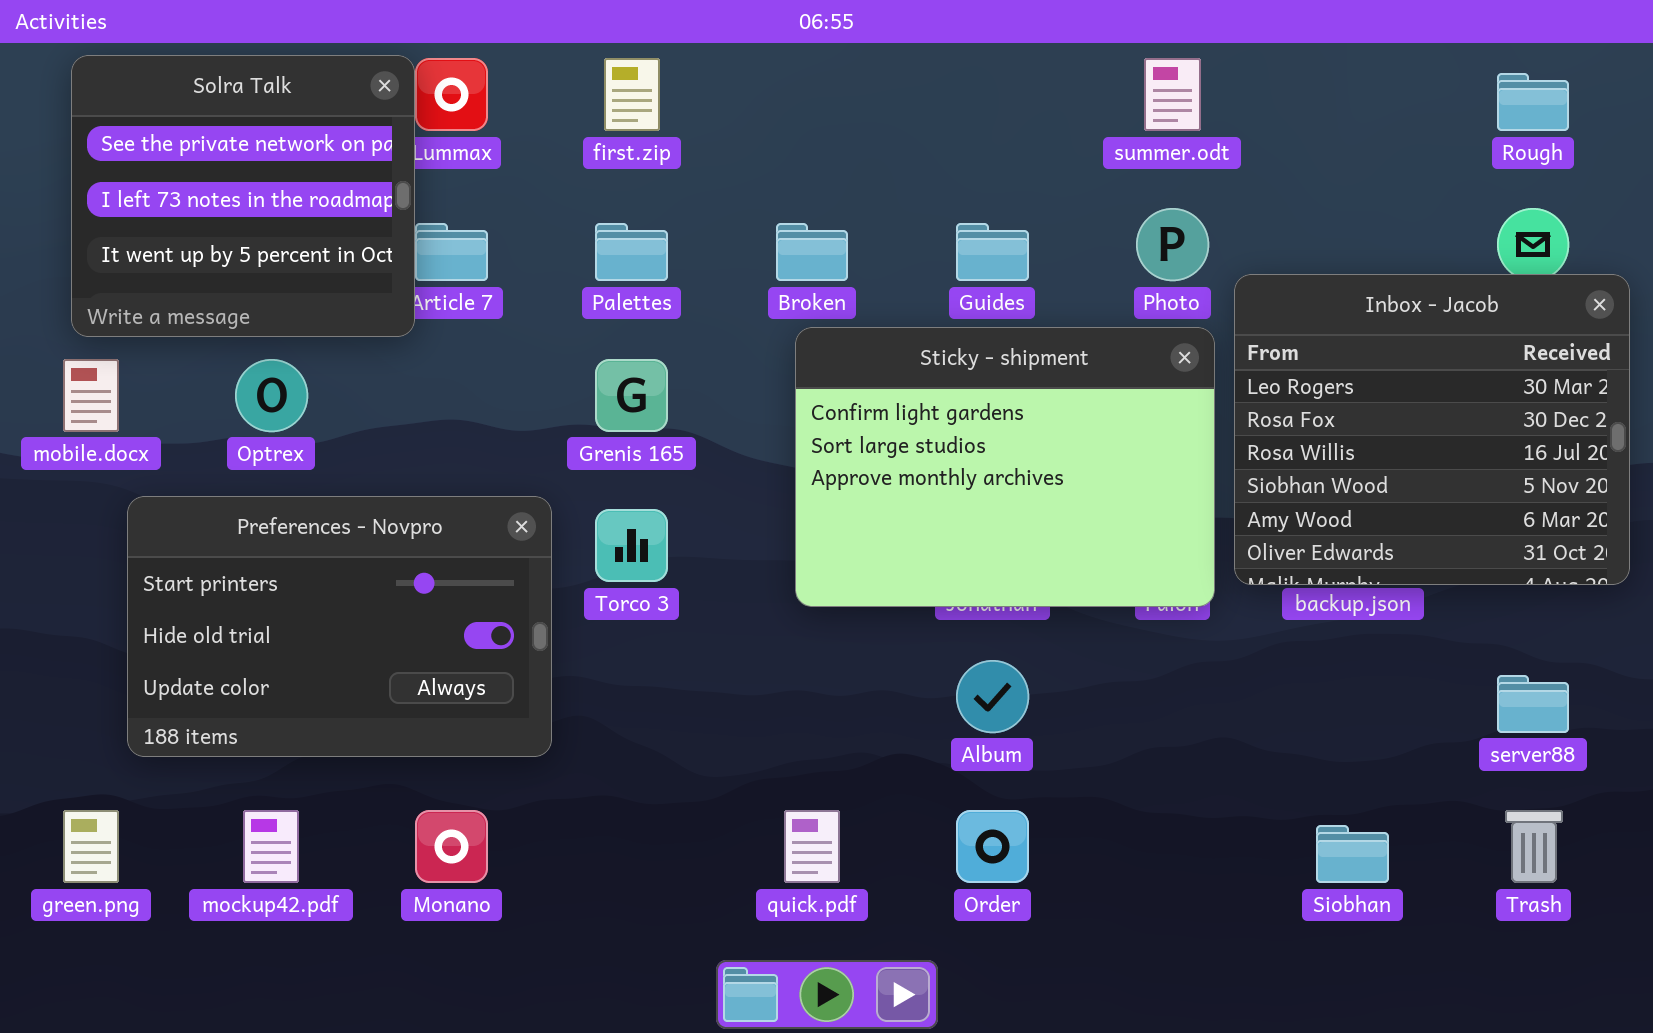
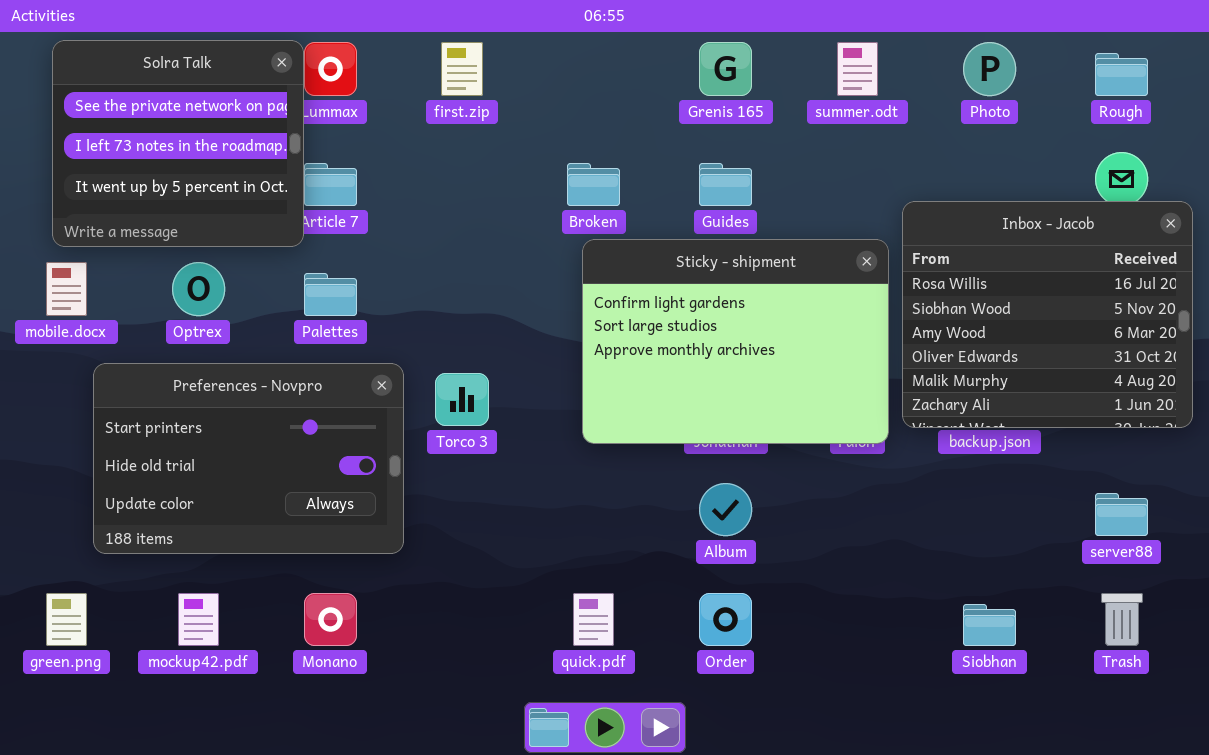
Photo: [1136,208,1209,281] -> [963,42,1016,96], moved
Palettes: [595,223,668,281] -> [304,273,357,316], moved
Inbox - Jacob: [1234,274,1630,585] -> [902,201,1193,428], scrolled down 2 rows
Grenis 165: [595,359,668,432] -> [699,42,752,96], moved

